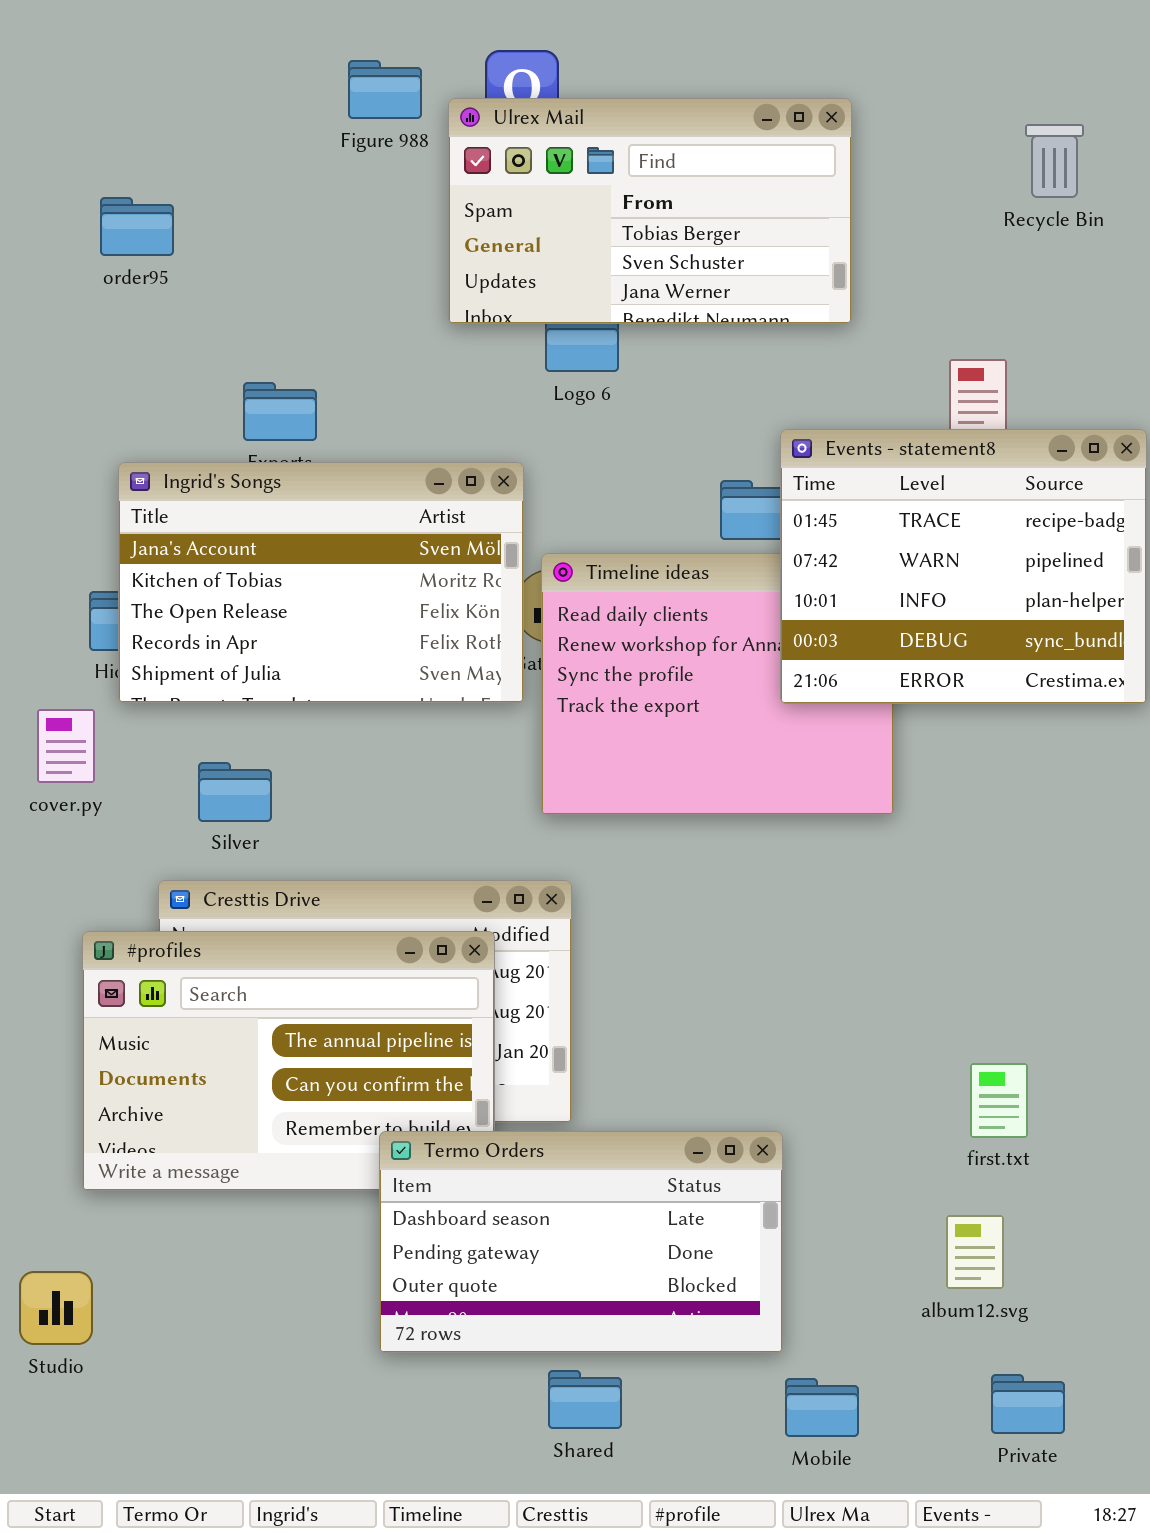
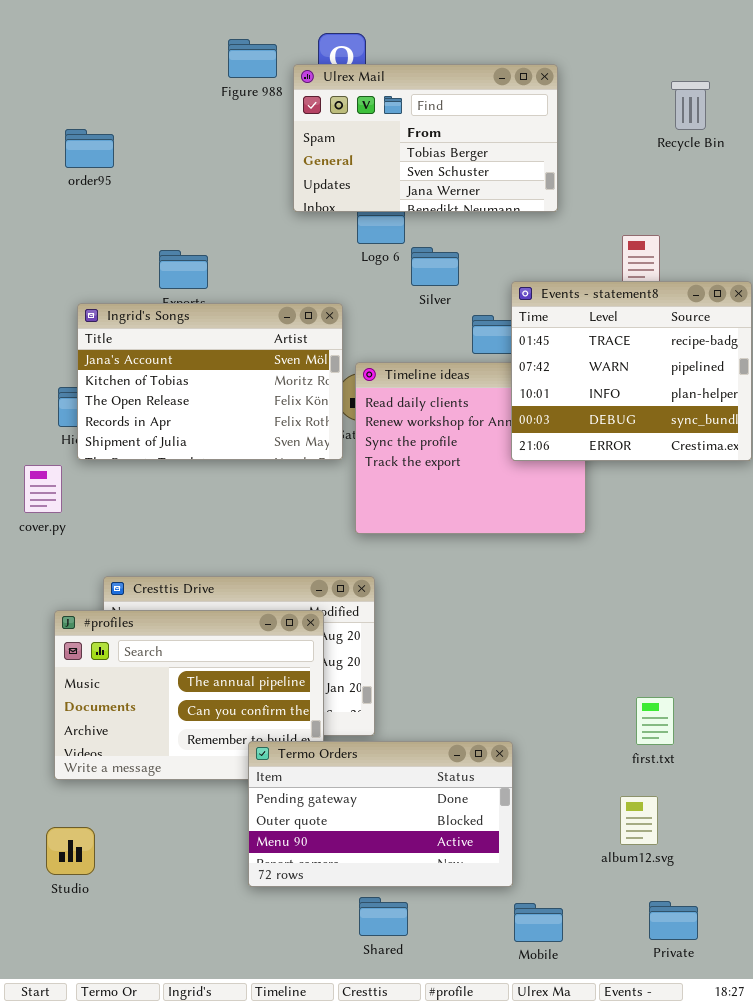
Silver: [198,762,272,822] -> [411,247,459,286], moved
Termo Orders: [379,1131,783,1353] -> [248,741,513,887], scrolled down 1 row
Studio: [19,1271,93,1345] -> [46,827,95,875], moved

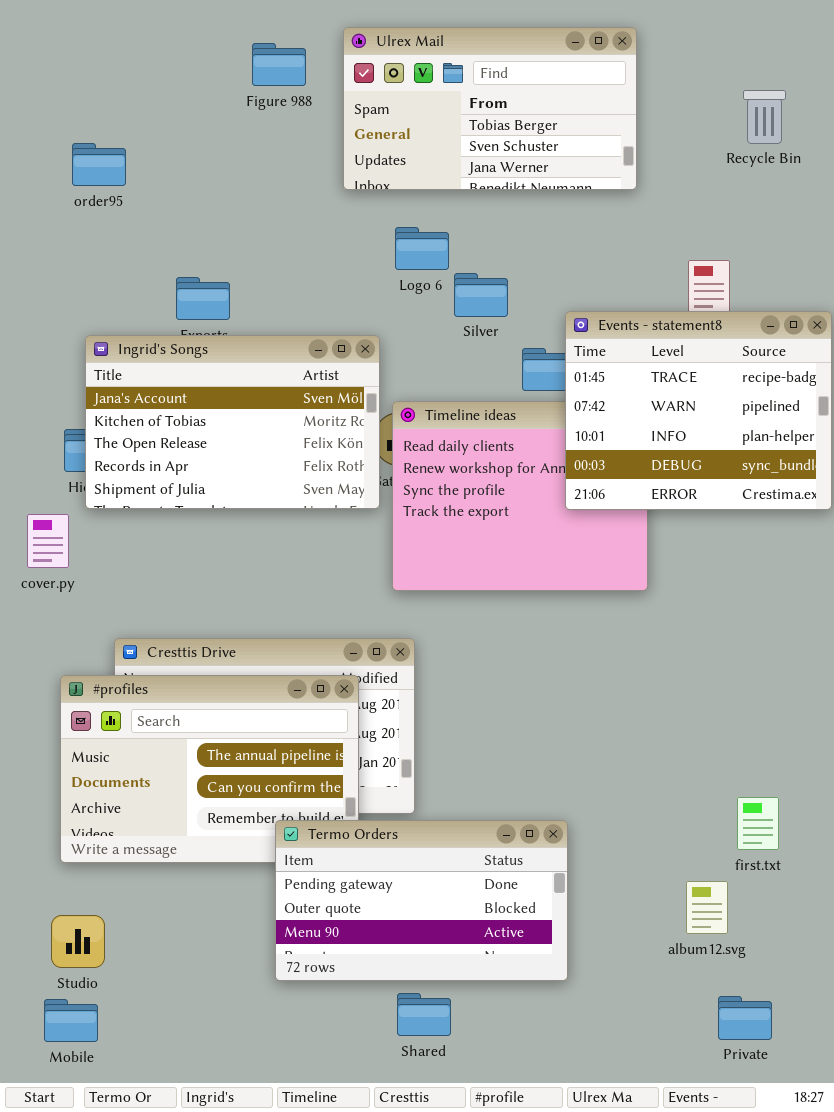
Ulrex Mail: [293,64,558,212] -> [343,27,637,190], moved
first.txt: [636,697,674,745] -> [737,797,779,850], moved
Mobile: [514,903,563,942] -> [44,999,98,1042], moved

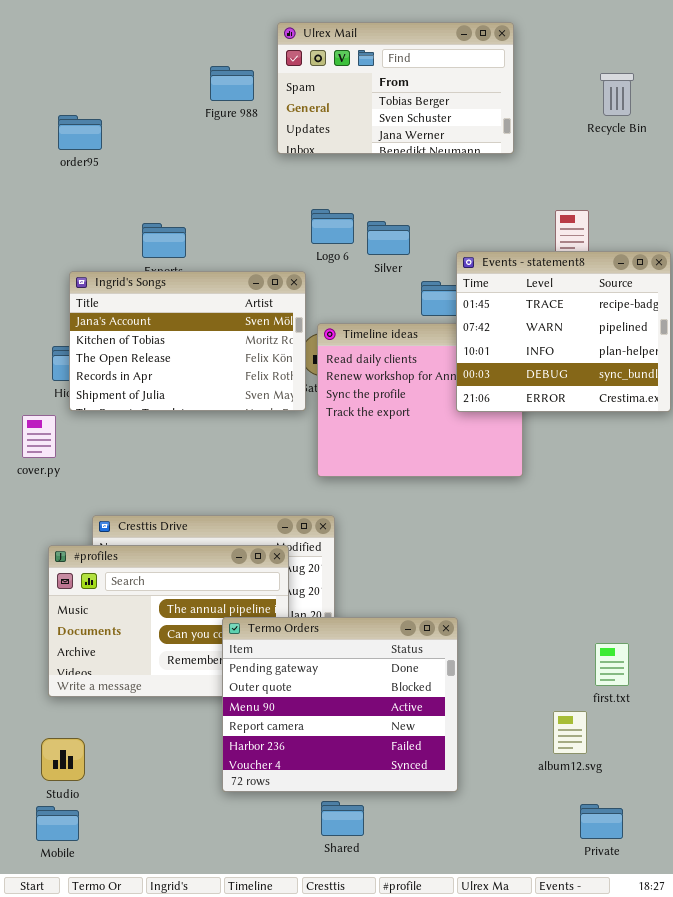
Figure 988: [252,43,306,86] -> [210,66,254,101], moved
Logo 6: [395,227,449,270] -> [311,209,354,244], moved
Termo Orders: [275,820,568,981] -> [222,617,458,792], resized

